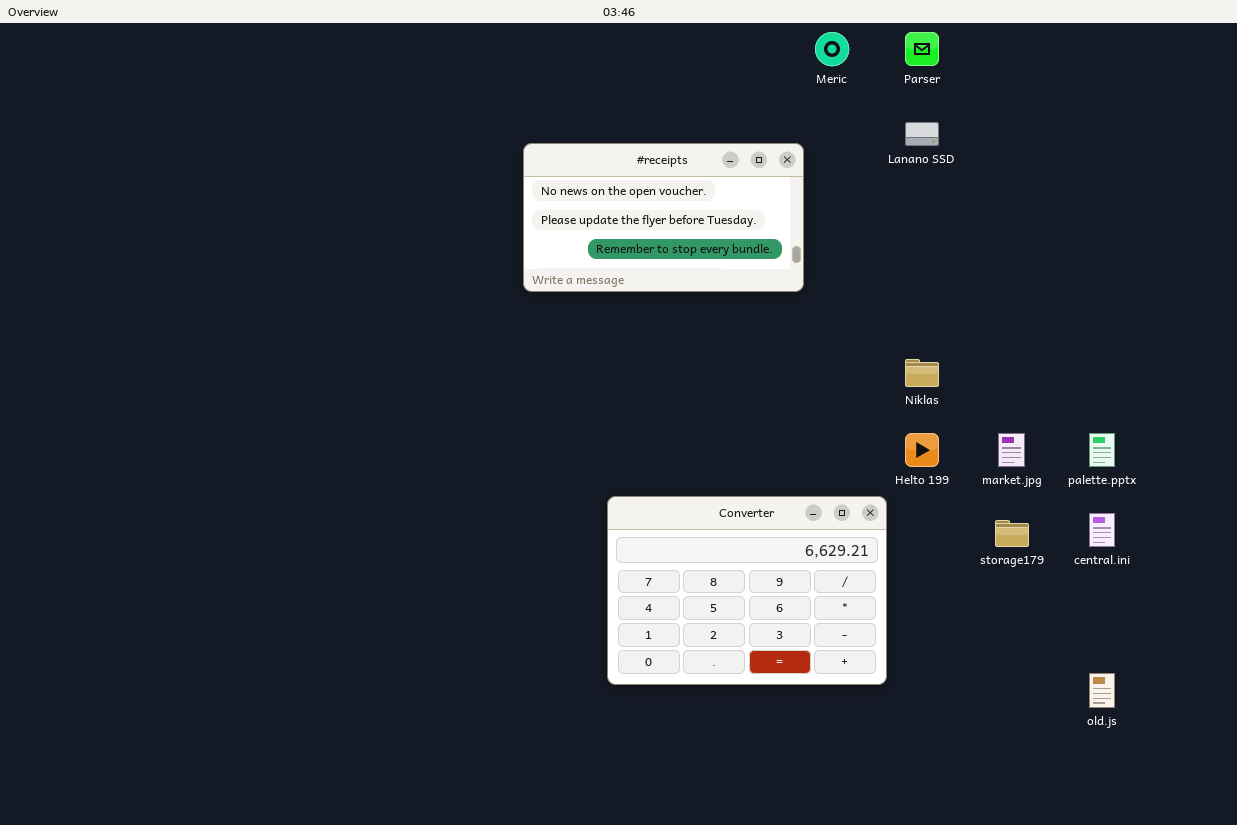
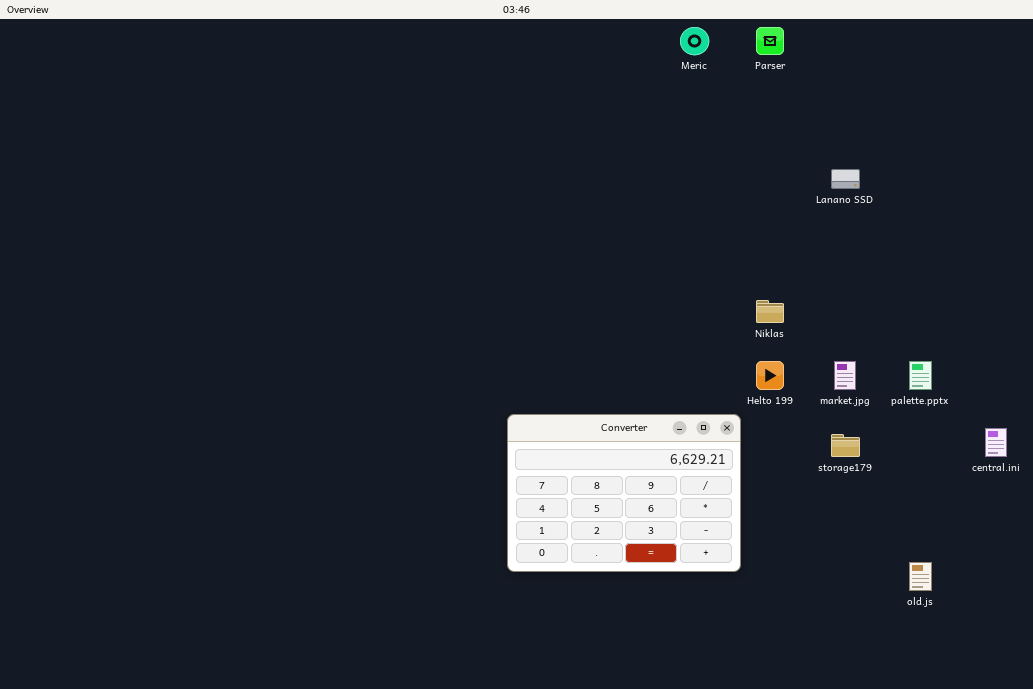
Lanano SSD: [905,122,939,146] -> [831,169,860,189], moved
#receipts: [523,143,804,292] -> none, closed
central.ini: [1089,513,1115,547] -> [985,428,1007,457], moved

